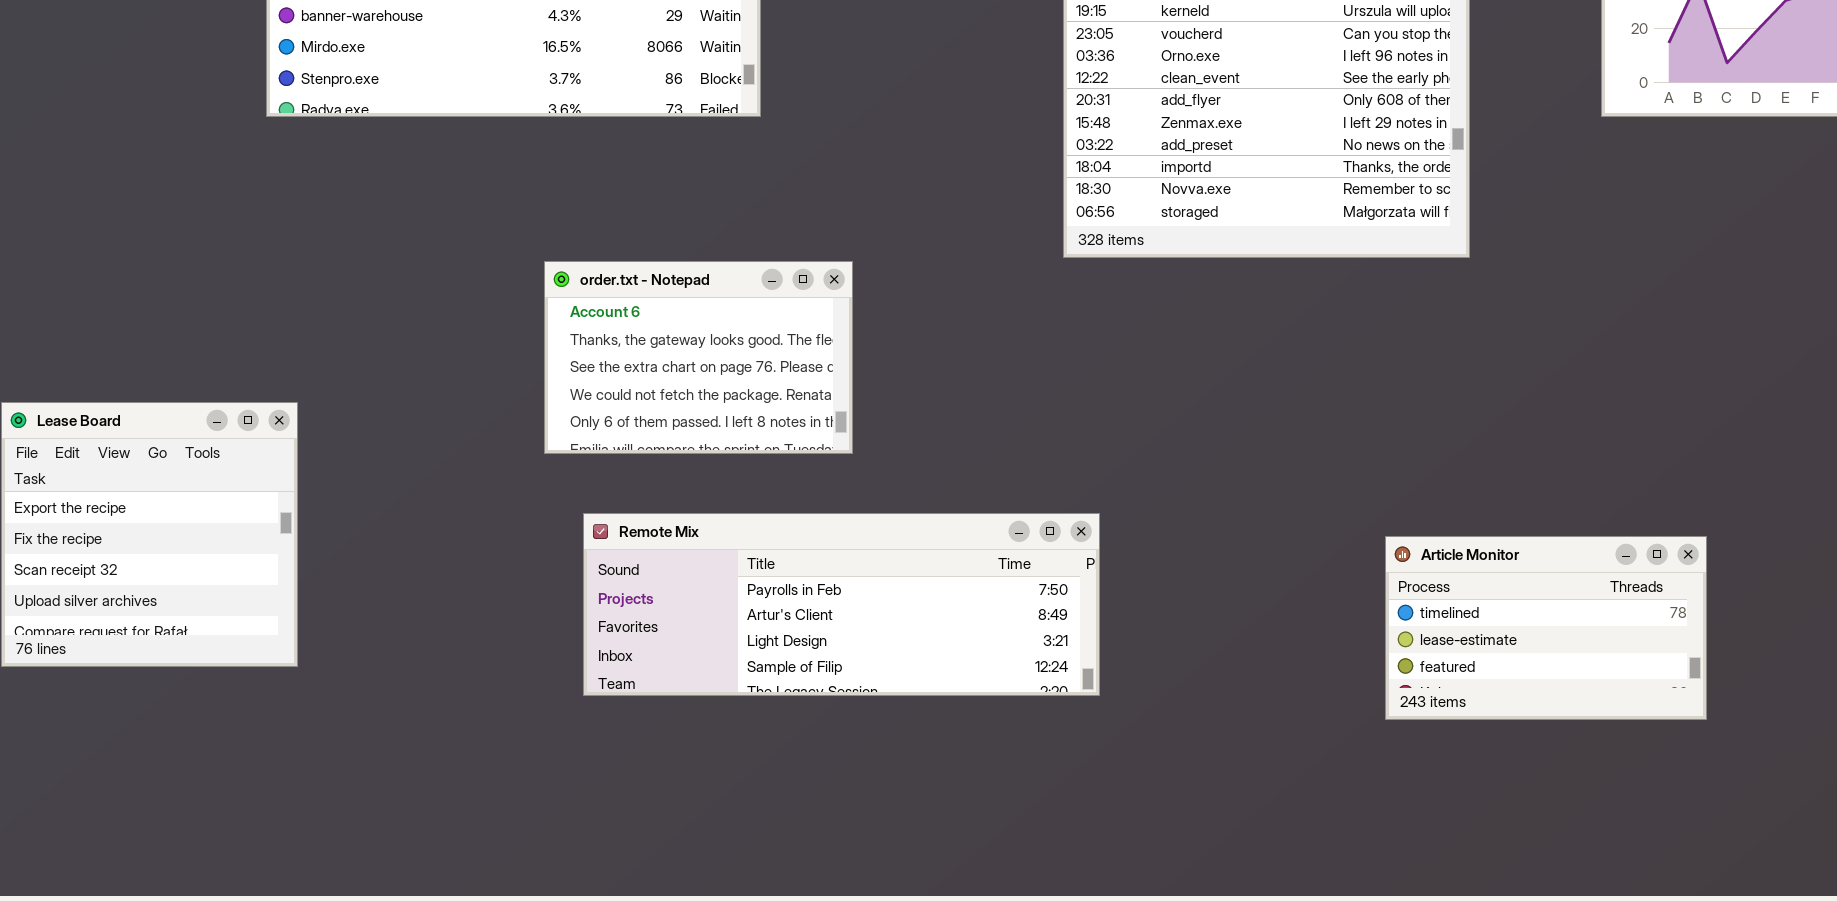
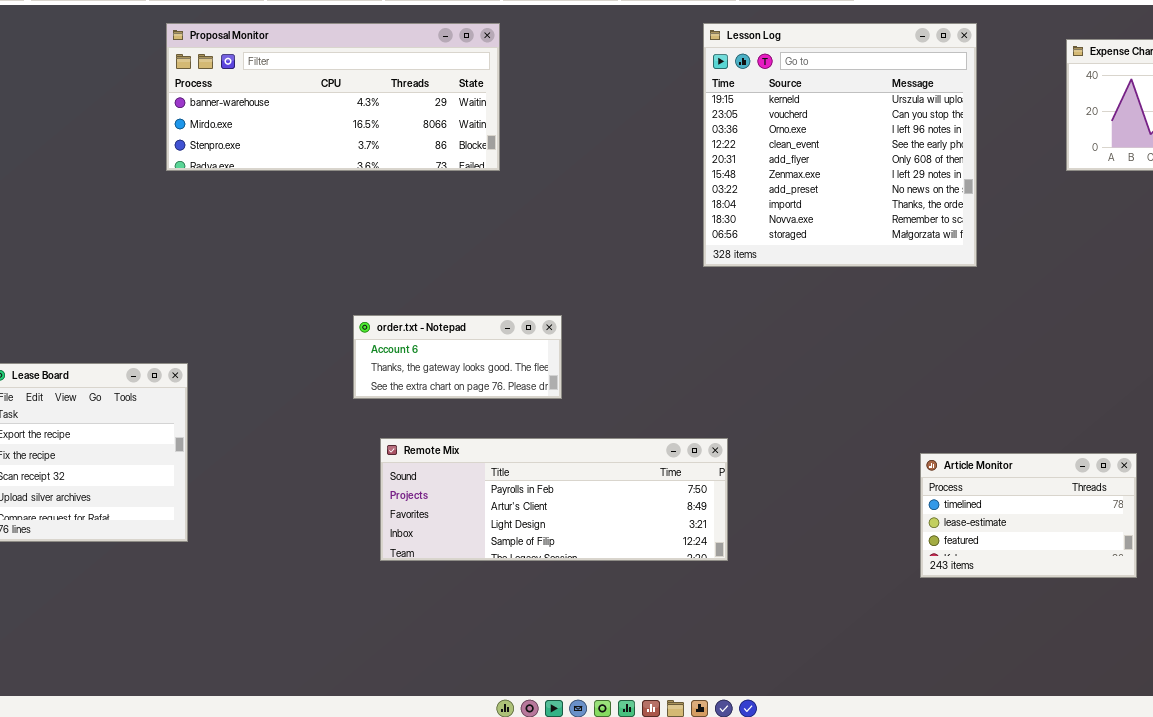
order.txt - Notepad: [544,261,853,454] -> [353,315,562,399], resized

